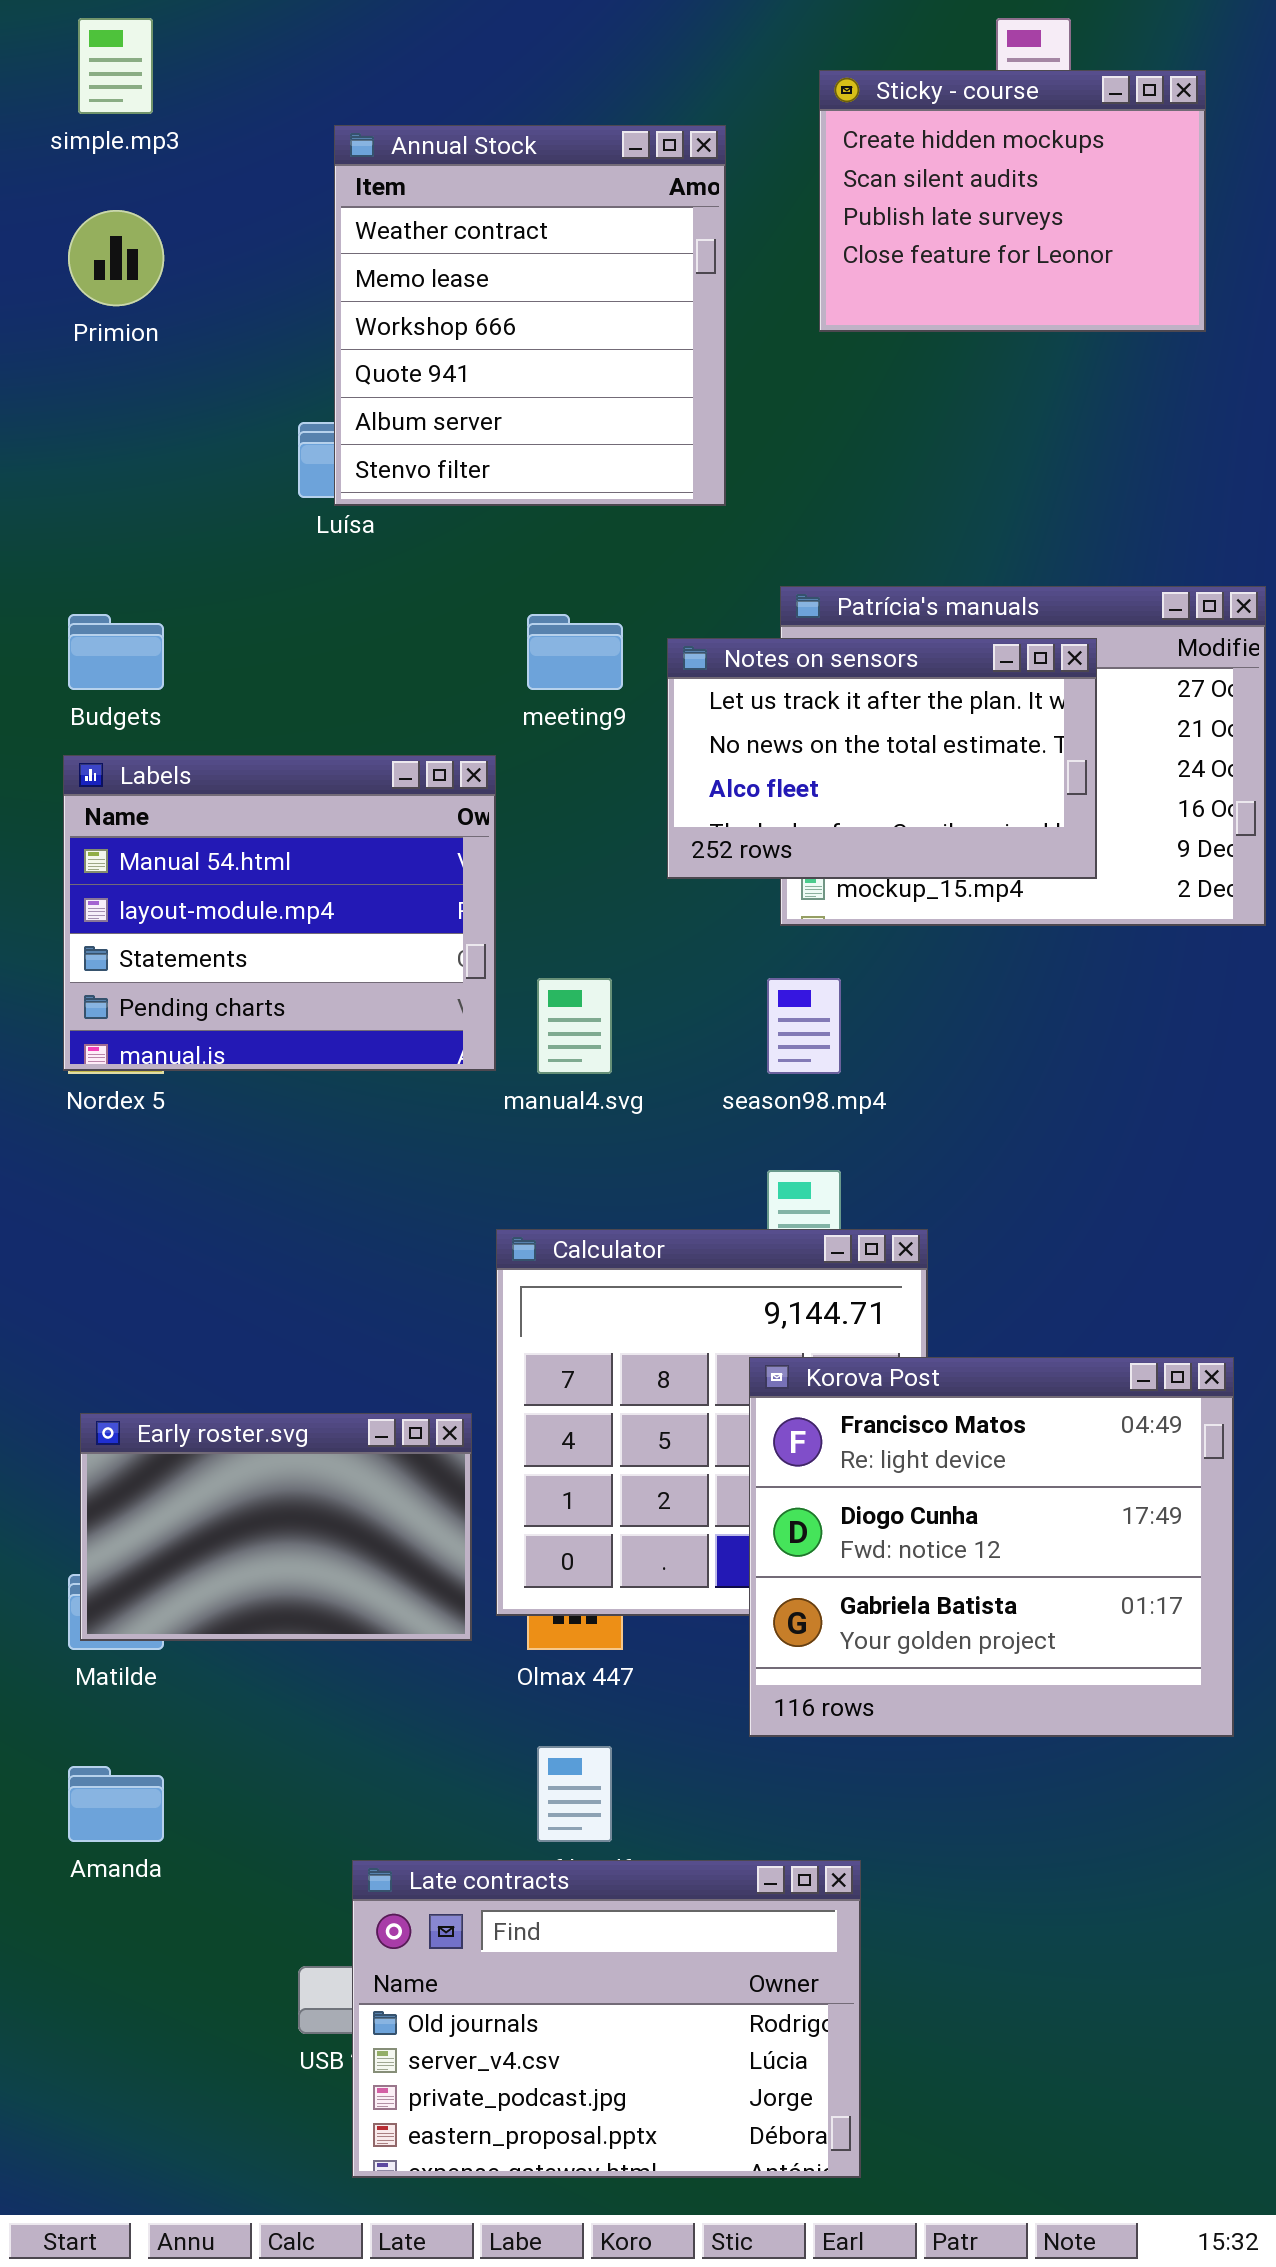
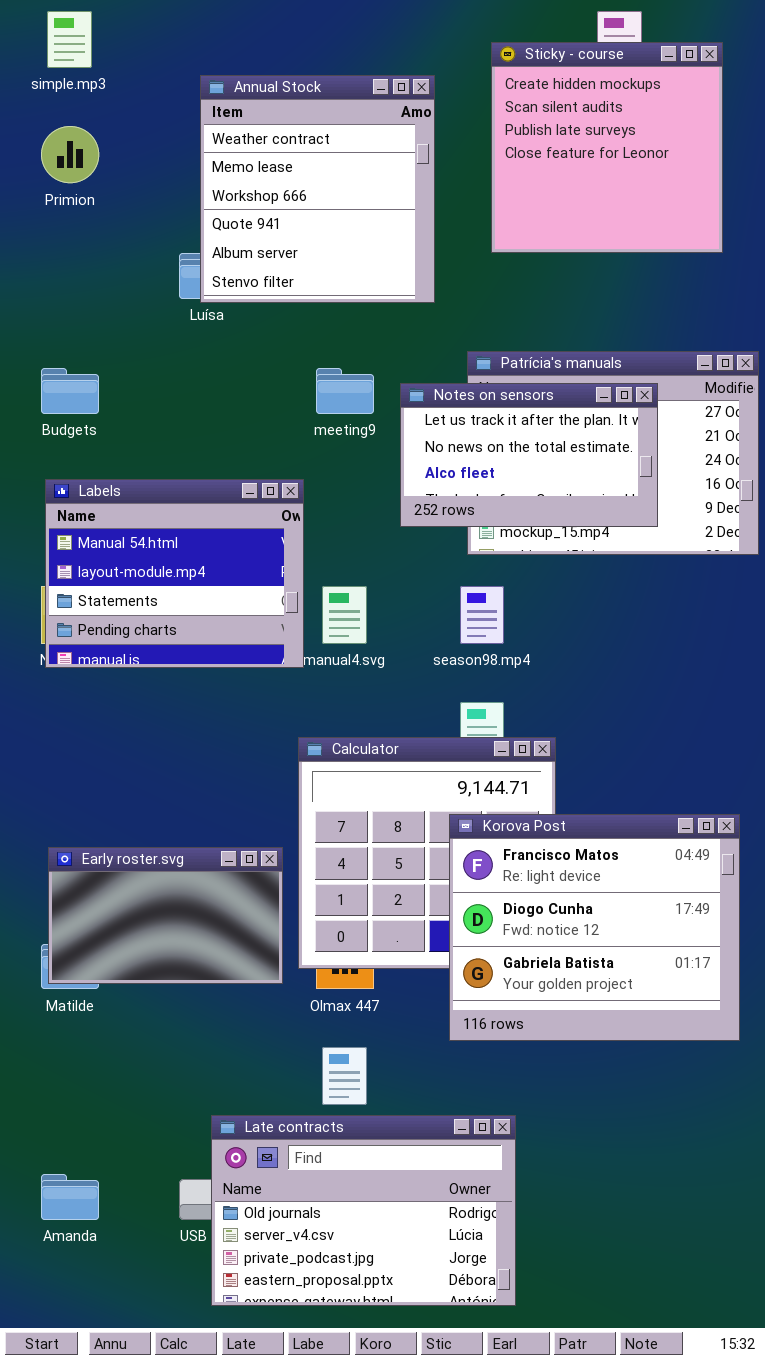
Sticky - course: [819,70,1206,332] -> [491,42,723,253], resized
Labels: [63,755,496,1071] -> [45,479,304,668], moved
Amanda: [68,1766,164,1842] -> [41,1174,99,1220], moved

